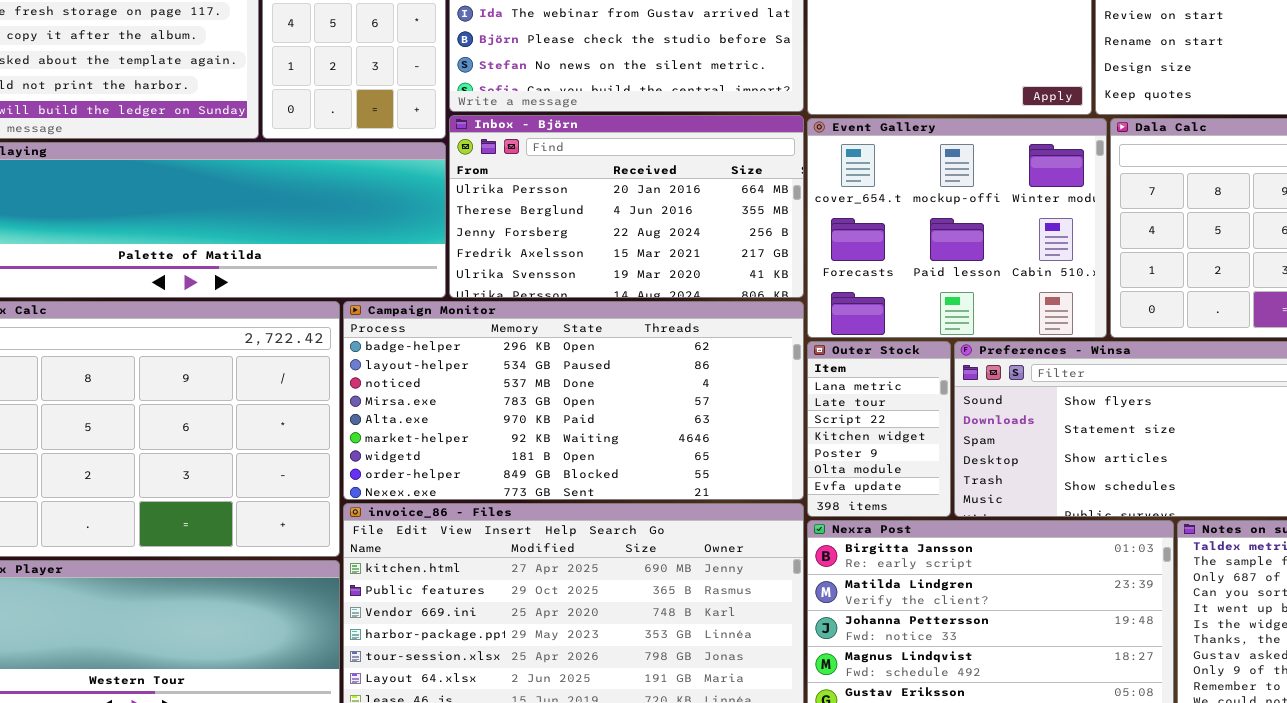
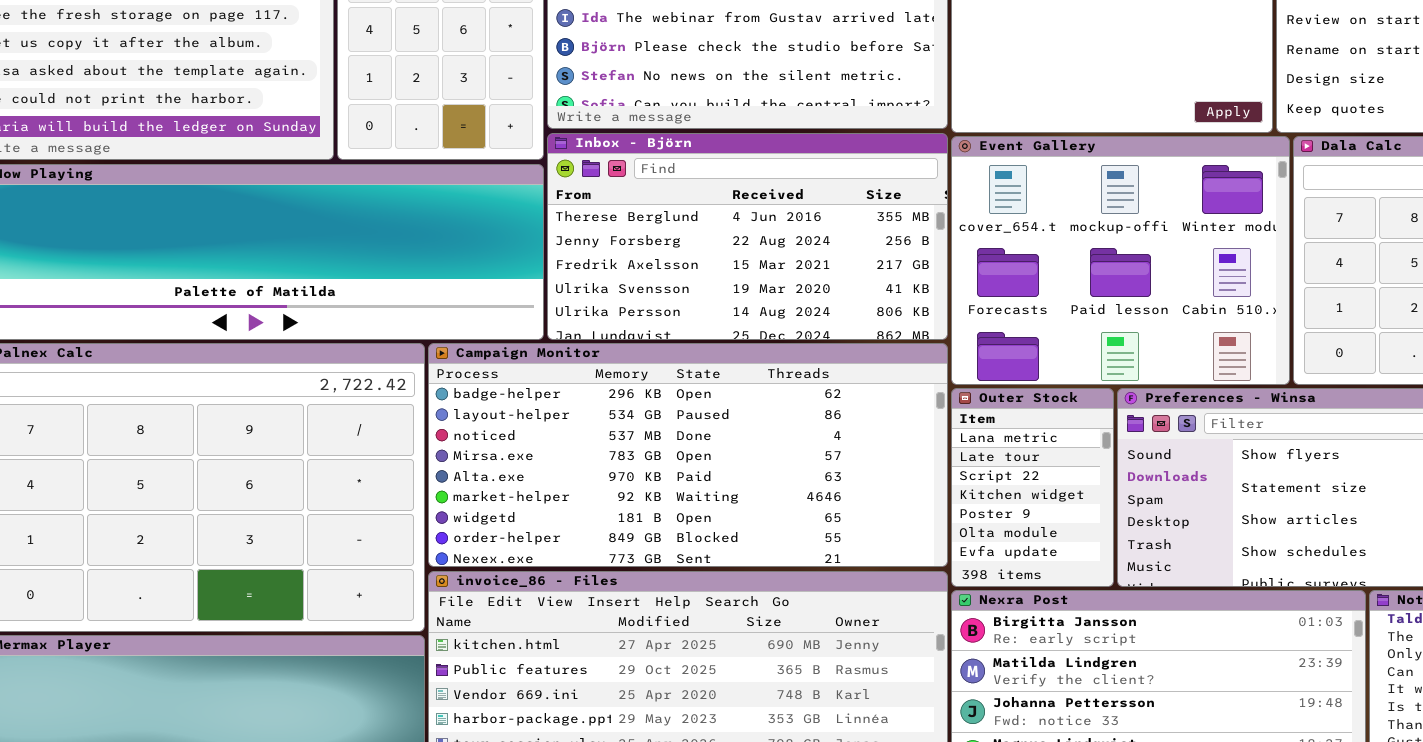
Inbox - Björn: [449,115,804,298] -> [547,133,948,340], scrolled down 1 row

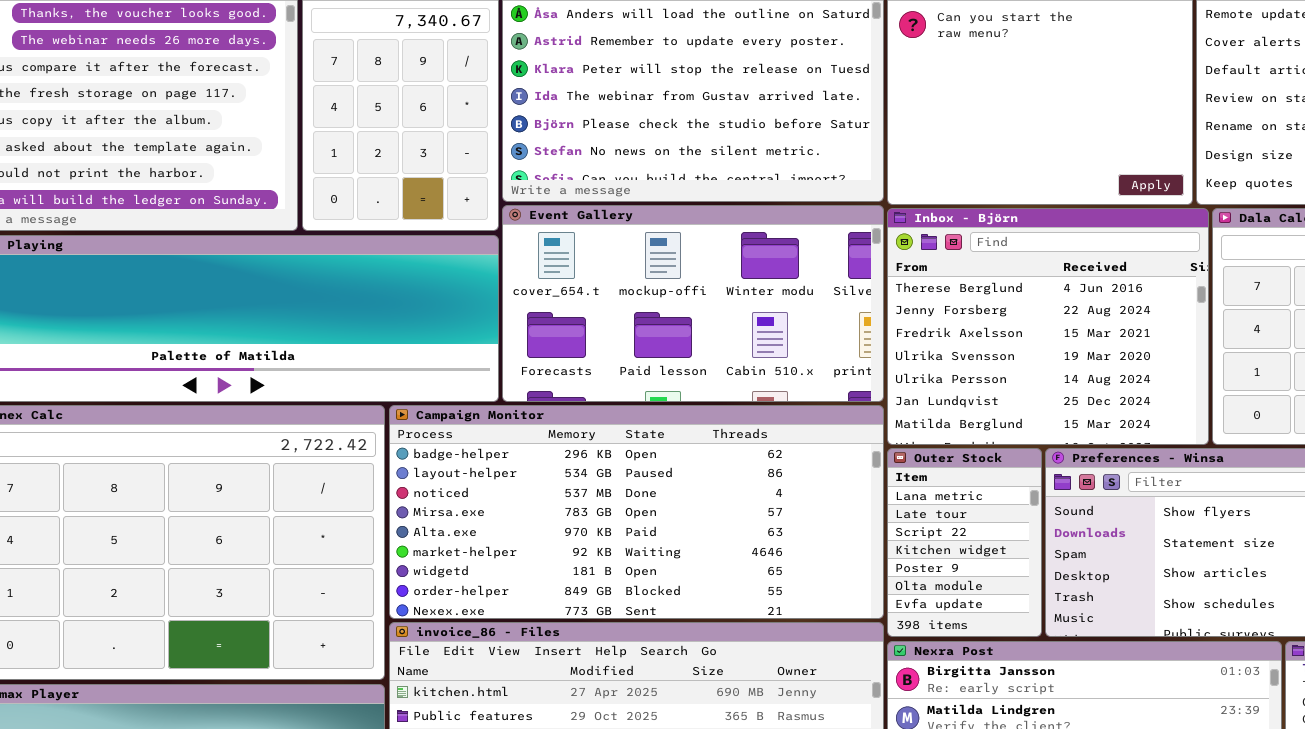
Inbox - Björn: [547,133,948,340] -> [887,208,1209,445], moved, resized
Event Gallery: [951,136,1290,385] -> [502,205,884,402], moved, resized

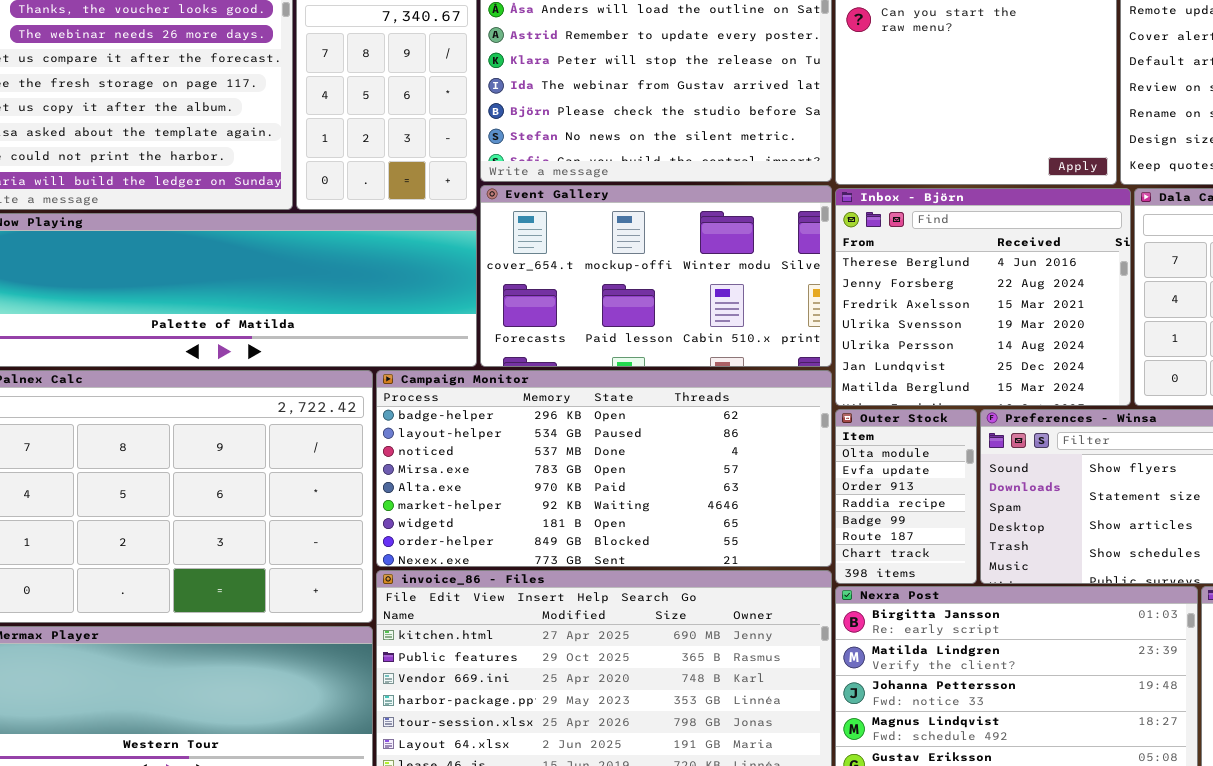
Outer Stock: [887,448,1042,637] -> [835,409,977,584], scrolled down 5 rows

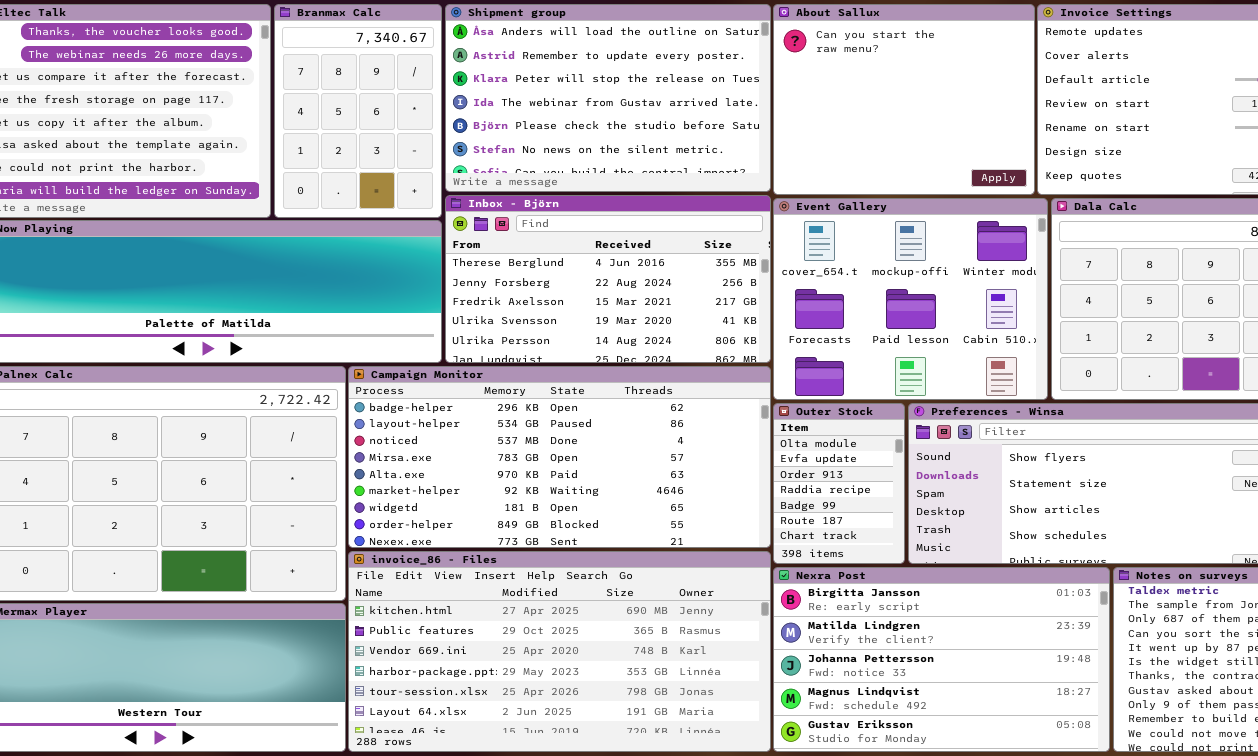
Event Gallery: [480,185,832,367] -> [773,198,1048,400], moved, resized
Inbox - Björn: [835,188,1131,406] -> [445,195,771,363], moved, resized

